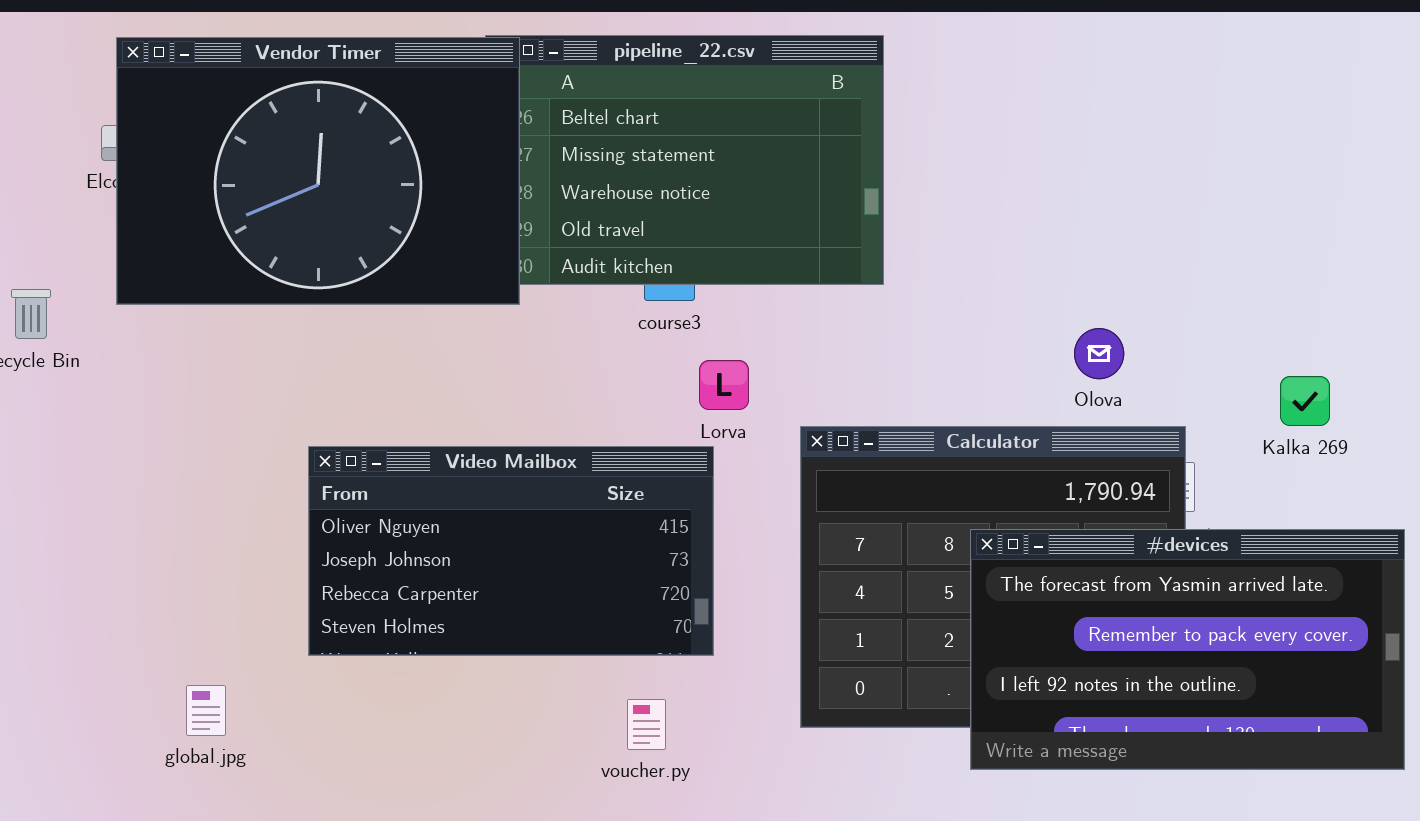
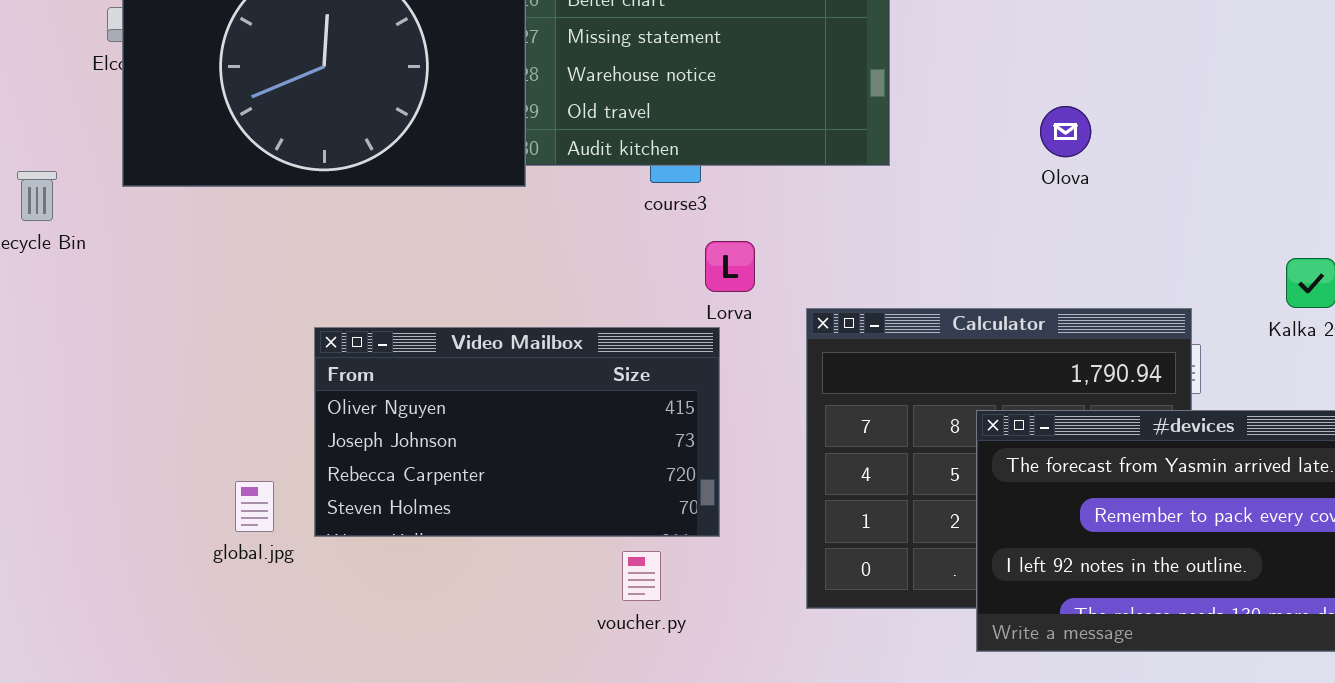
Olova: [1074,328,1124,379] -> [1040,106,1091,157], moved
global.jpg: [186,685,226,736] -> [235,481,274,532], moved
voucher.py: [627,699,666,750] -> [622,551,661,601], moved

